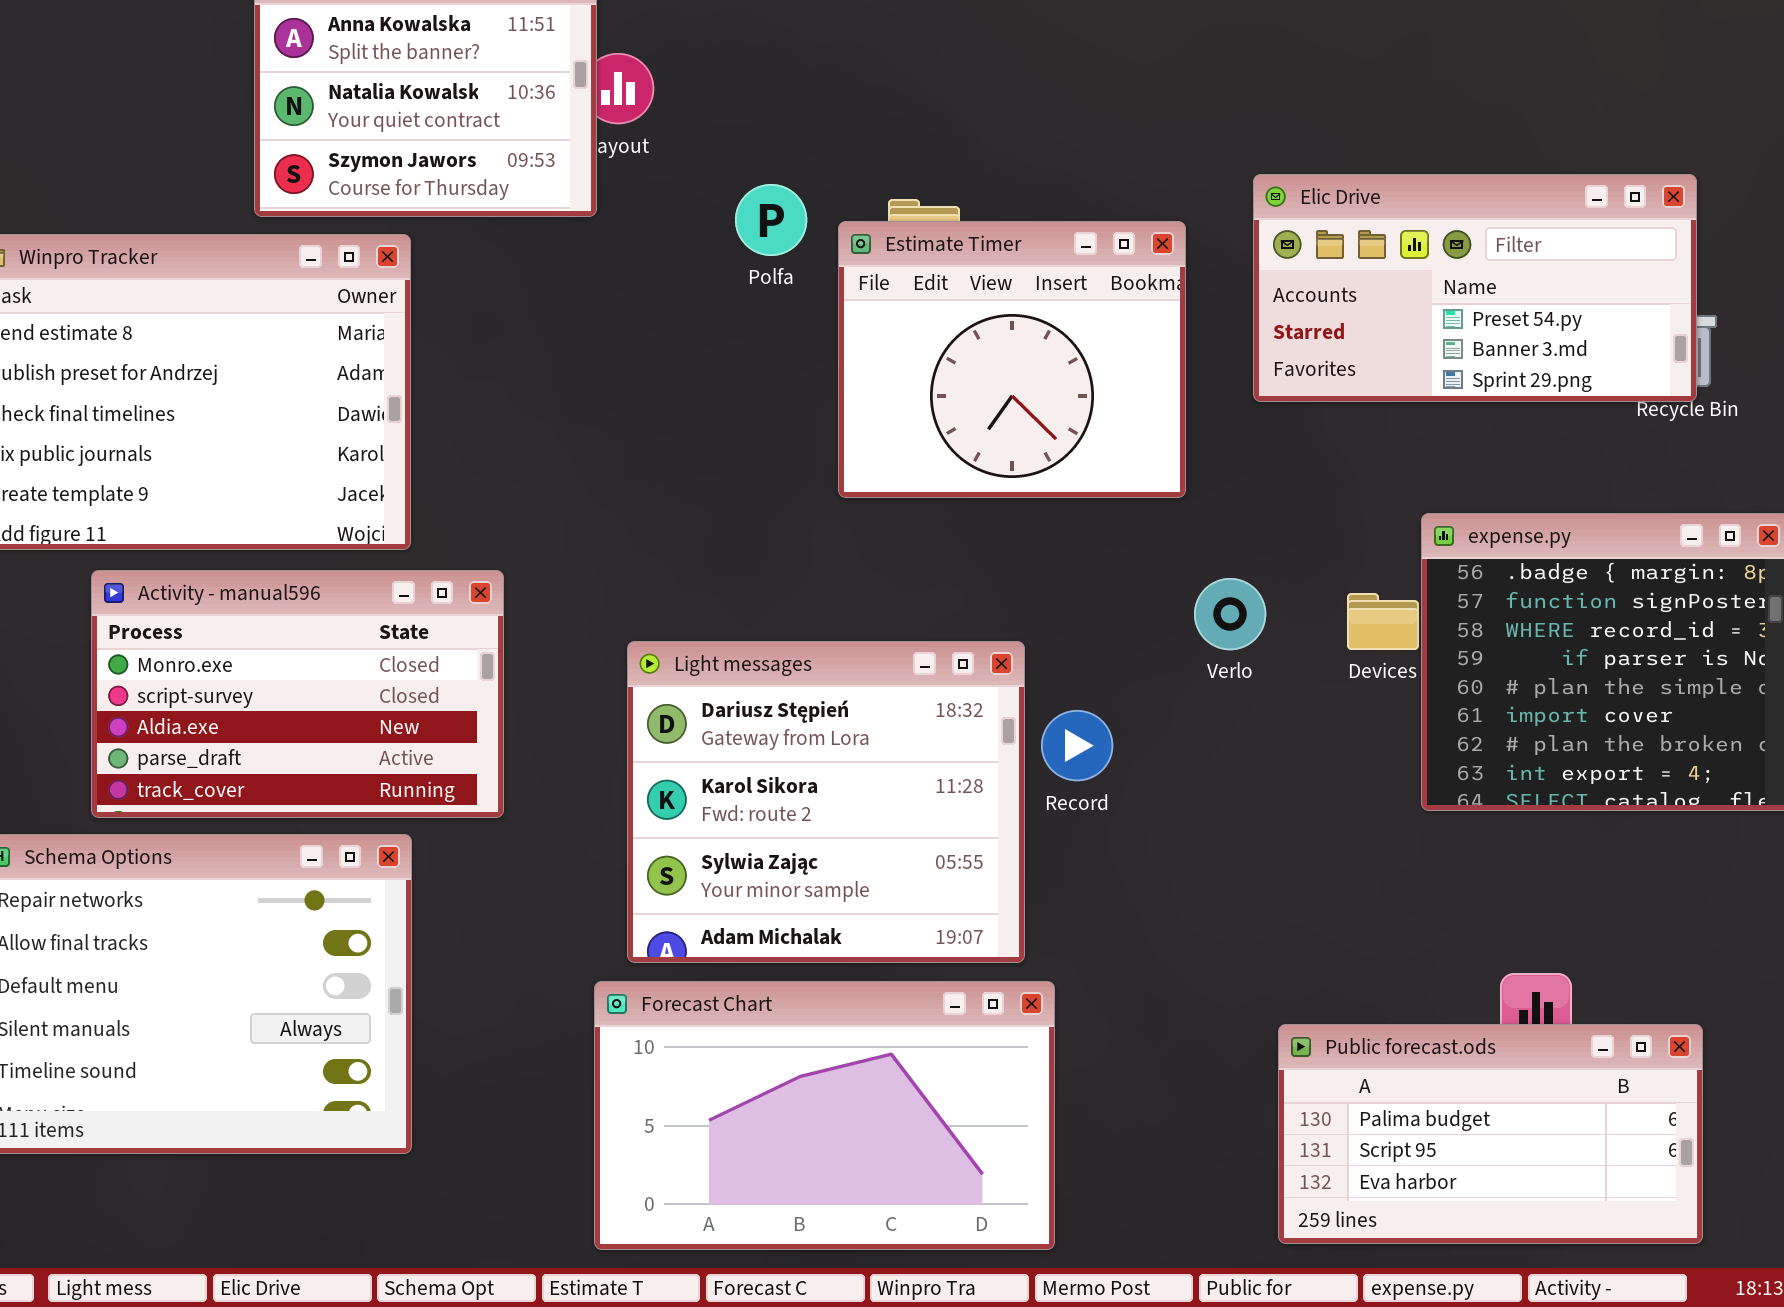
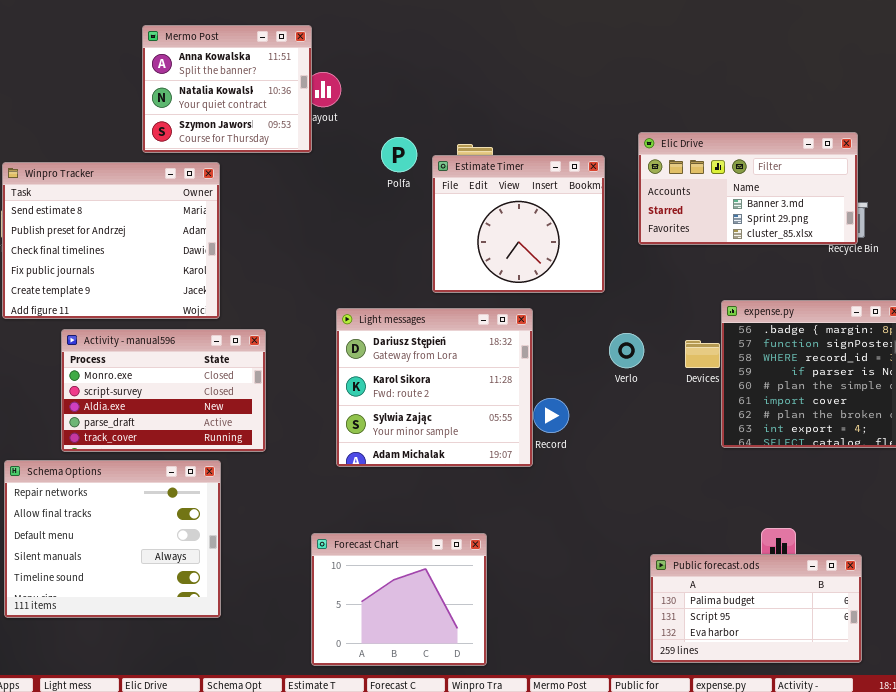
Elic Drive: [1253,174,1697,402] -> [638,132,858,245], scrolled down 1 row
Light messages: [627,641,1025,963] -> [336,308,533,467], moved
Forecast Chart: [594,981,1055,1250] -> [311,533,487,666], resized

